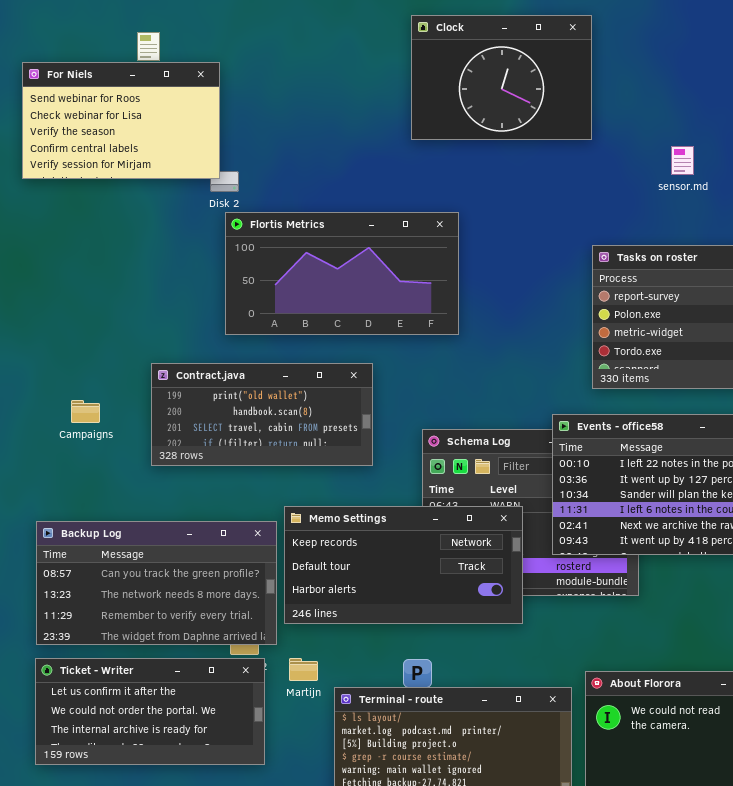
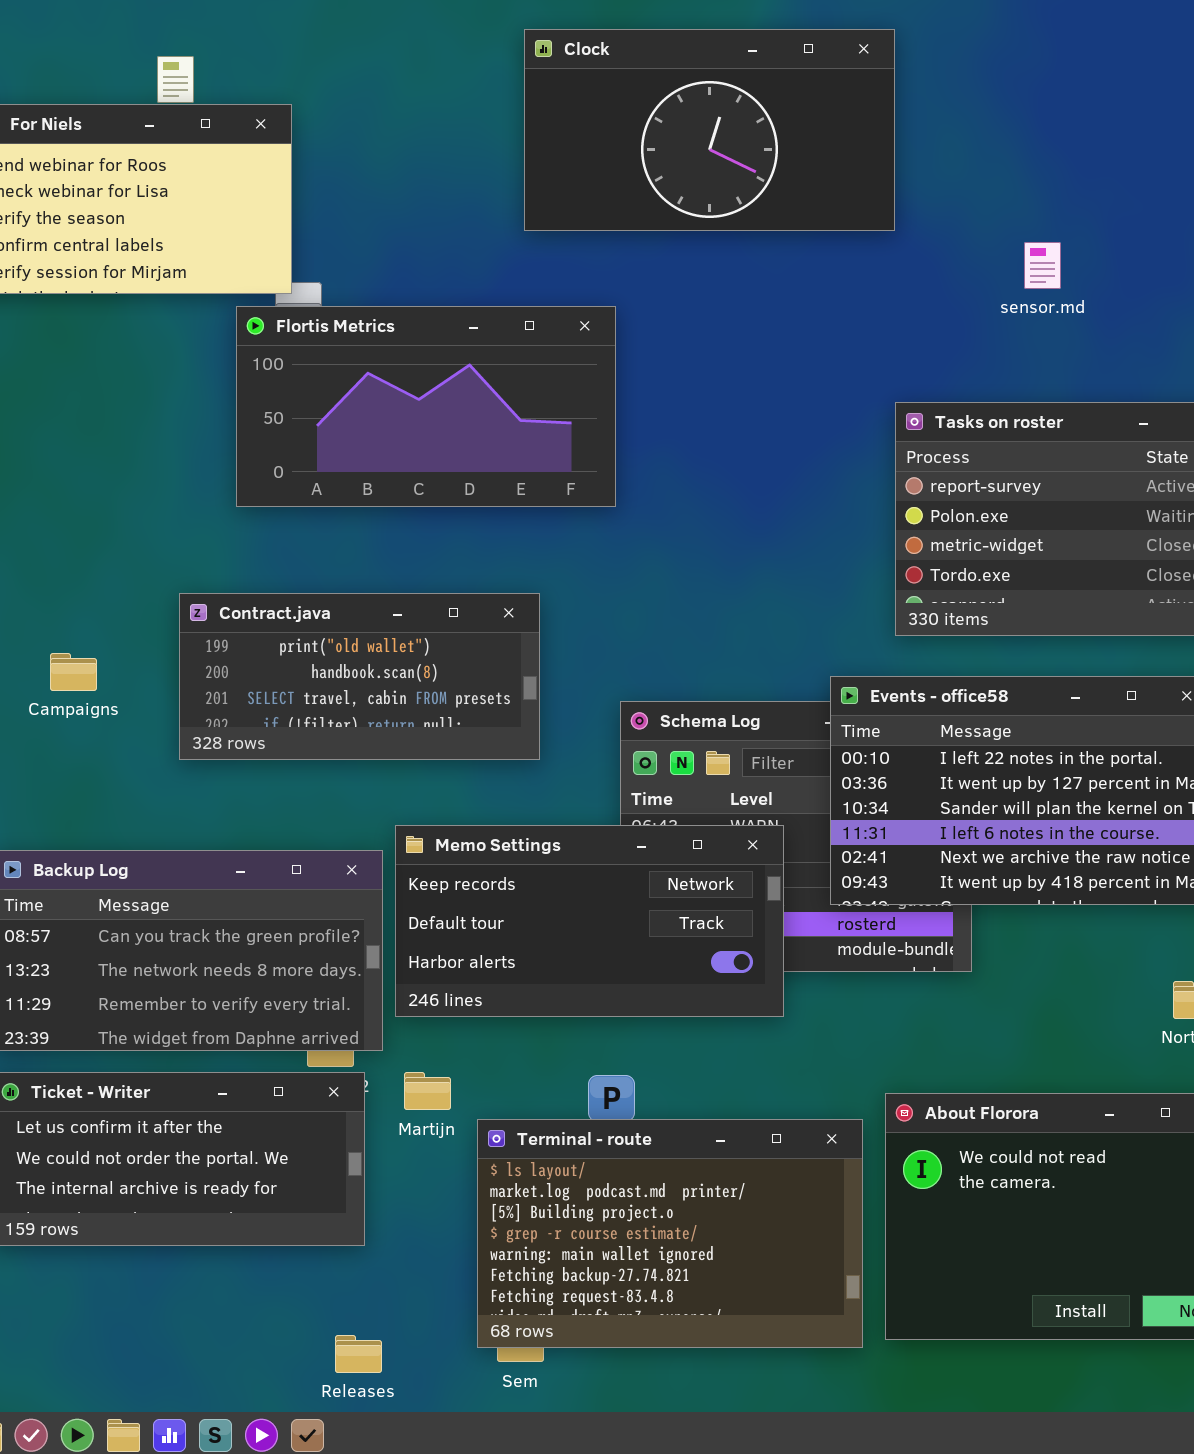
Clock: [411,15,592,140] -> [524,29,895,231], resized
Flortis Metrics: [225,212,459,335] -> [236,306,616,507], moved

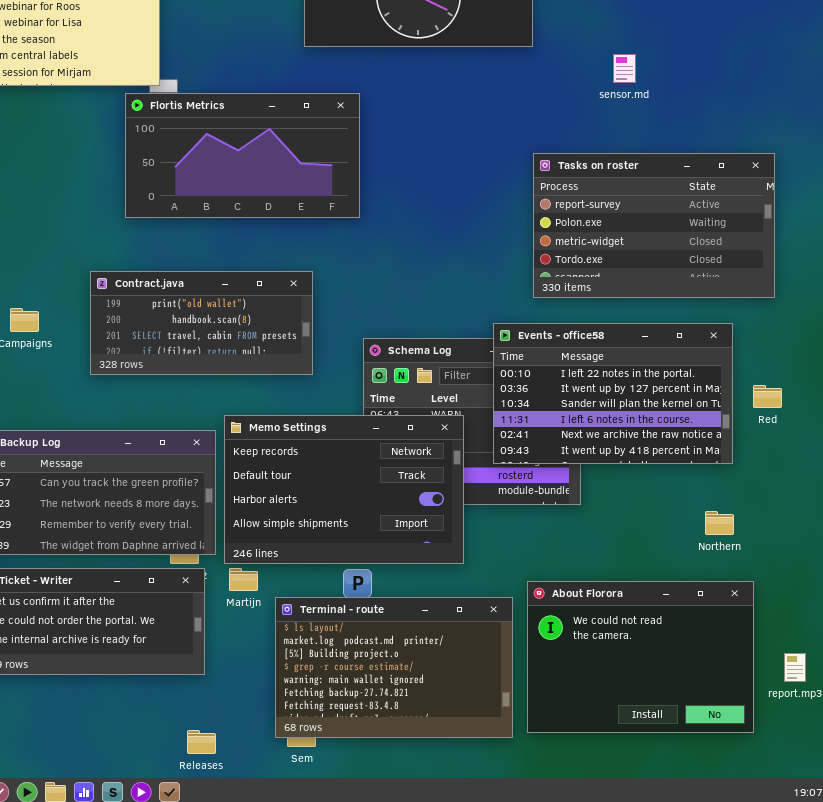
Memo Settings: [395,825,784,1017] -> [224,415,464,564], resized

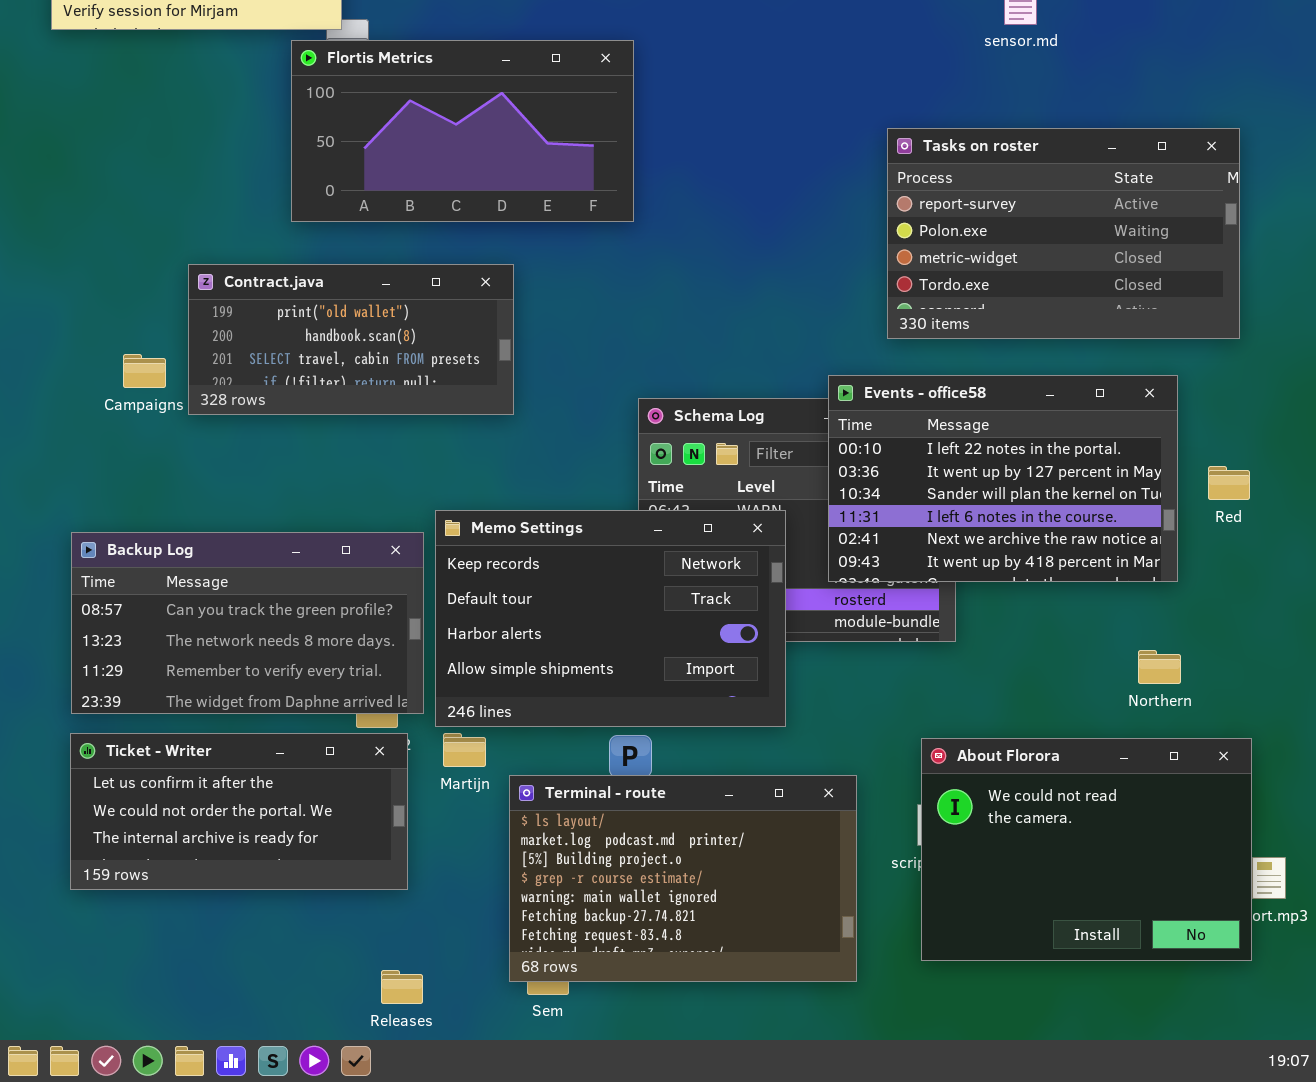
Contract.java: [90,271,313,375] -> [188,264,514,415], moved
About Florora: [527,581,754,733] -> [921,738,1252,961], moved

